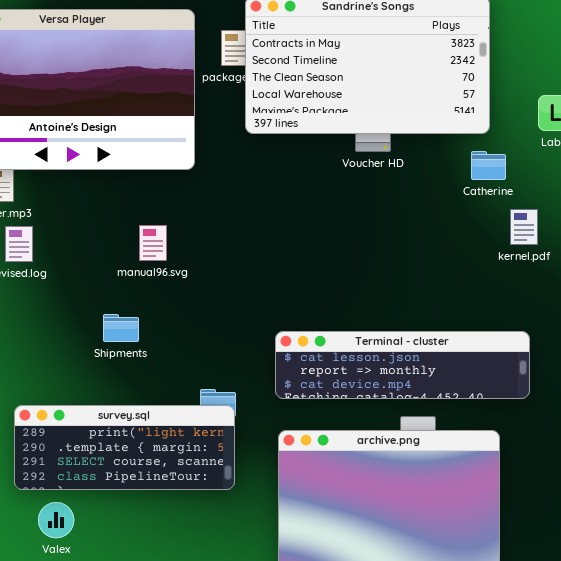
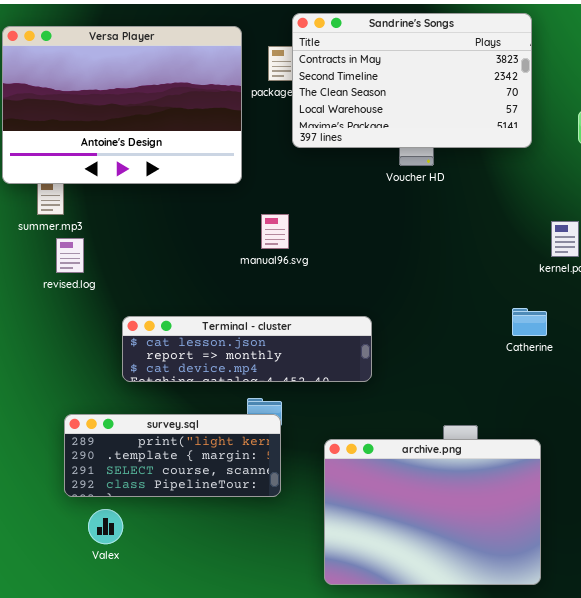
Catherine: [471,151,506,180] -> [512,308,547,336], moved
manual96.svg: [139,225,167,261] -> [261,214,289,249], moved
Terminal - cluster: [275,331,530,399] -> [122,316,372,382], moved

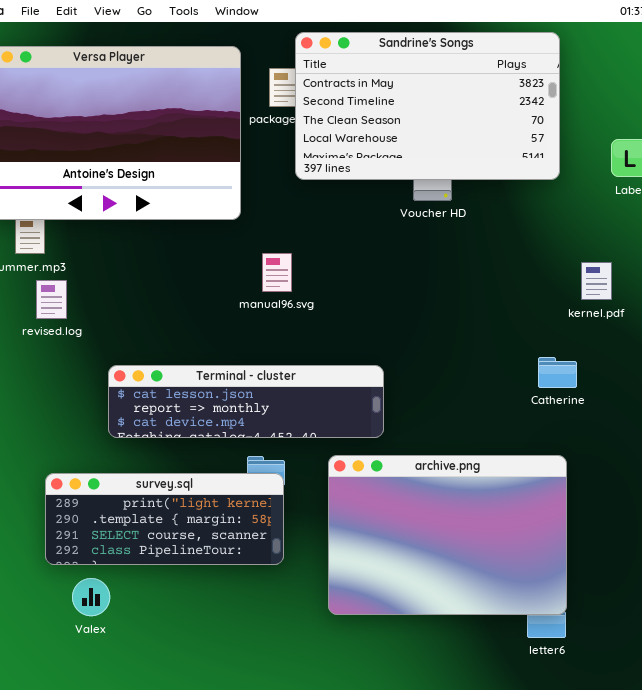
archive.png: [324,439,541,585] -> [328,455,567,615], moved

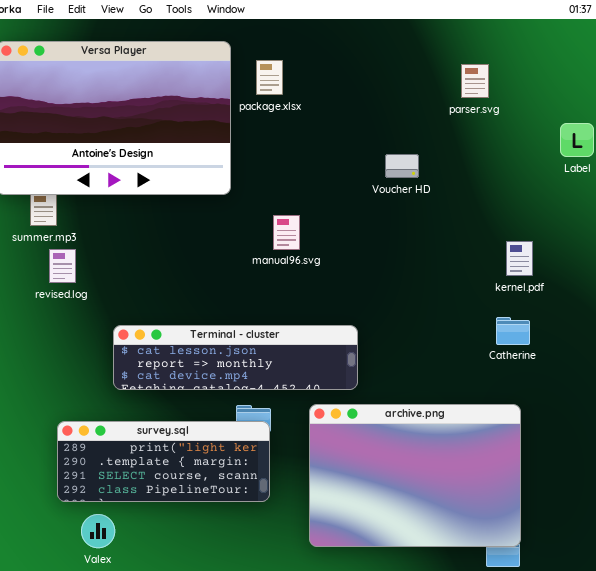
Sandrine's Songs: [295,32,560,180] -> none, closed
manual96.svg: [262,253,292,292] -> [273,215,300,250], moved
kernel.pdf: [581,262,612,300] -> [506,241,533,276], moved

